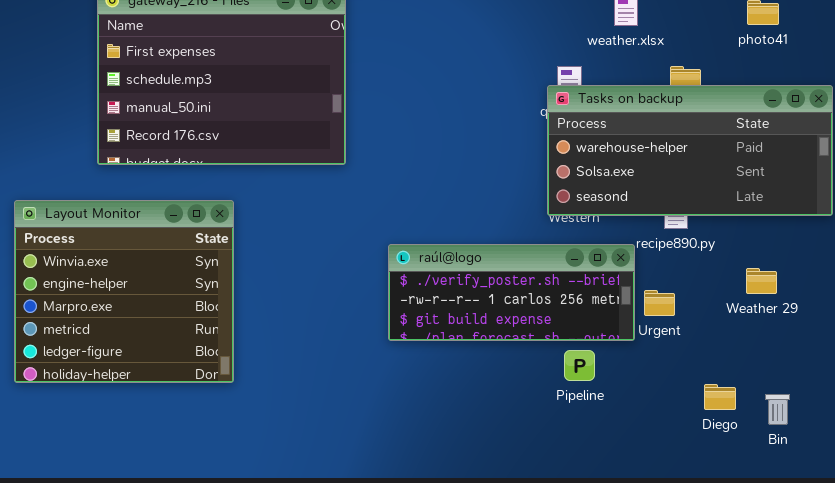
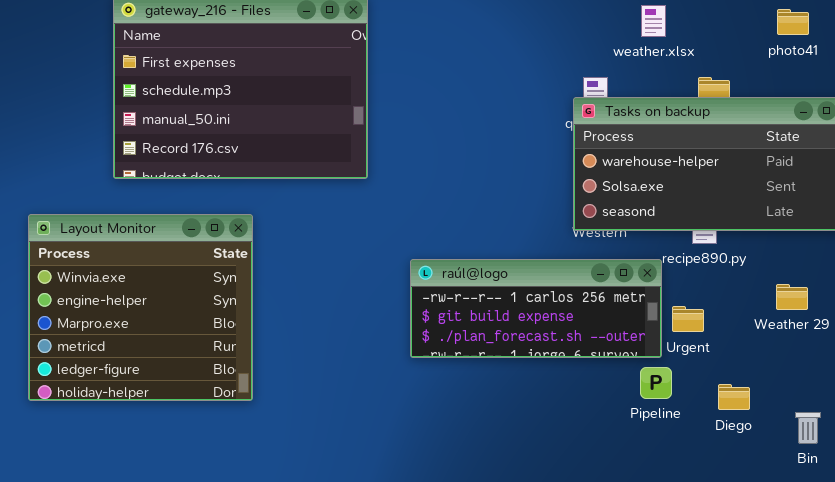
raúl@logo: [388,244,635,341] -> [410,259,662,358], scrolled down 1 row
Pipeline: [564,350,595,381] -> [640,367,672,399], moved
Diego: [704,384,736,410] -> [718,384,750,410], moved

